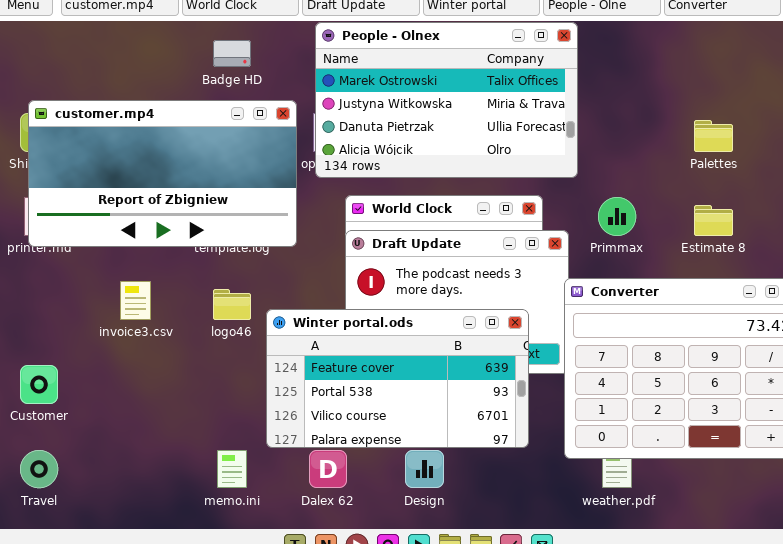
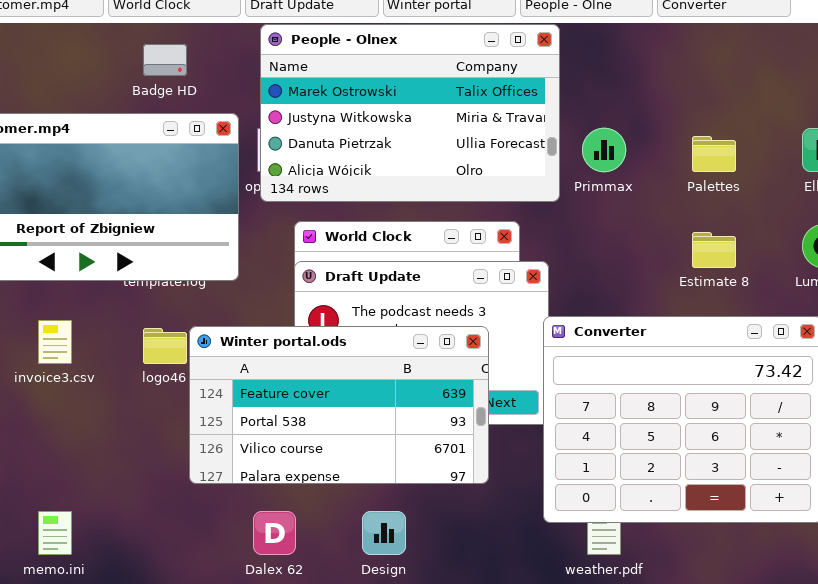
Primmax: [598,197,636,236] -> [582,128,626,172], moved
Winter portal.ods: [266,309,529,448] -> [189,326,489,484], moved
memo.ini: [217,450,247,488] -> [38,511,72,555], moved

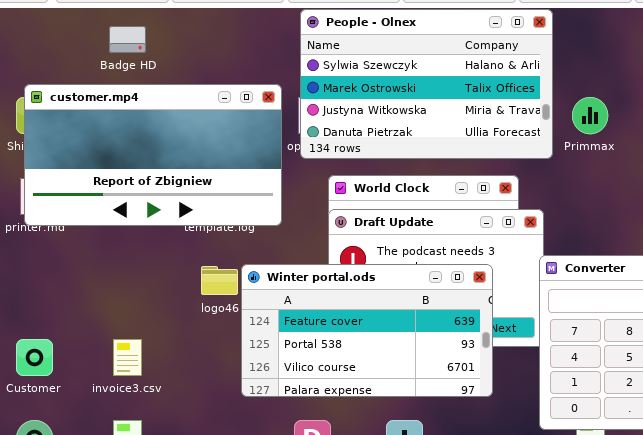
People - Olnex: [260,24,560,202] -> [300,9,553,159], scrolled up 1 row
Badge HD: [143,44,187,76] -> [109,26,146,53], moved
invoice3.csv: [38,320,72,364] -> [113,339,142,376], moved

